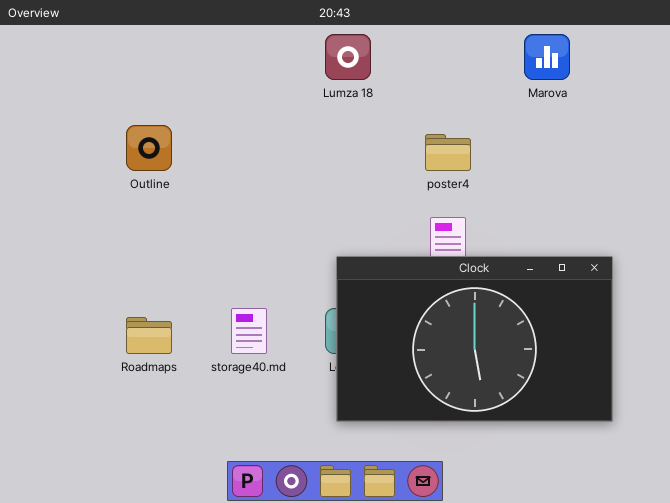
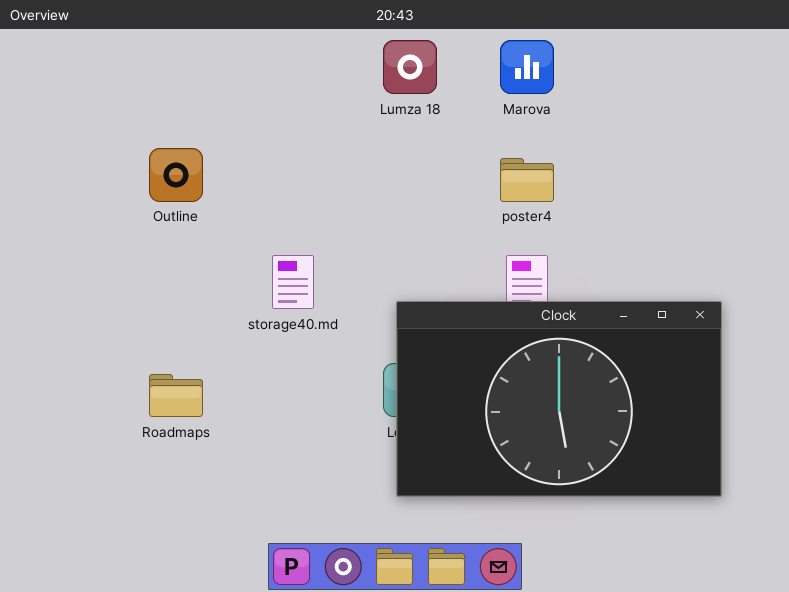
Marova: [524,34,570,80] -> [500,40,554,94], moved
storage40.md: [231,308,267,354] -> [272,255,314,309], moved

